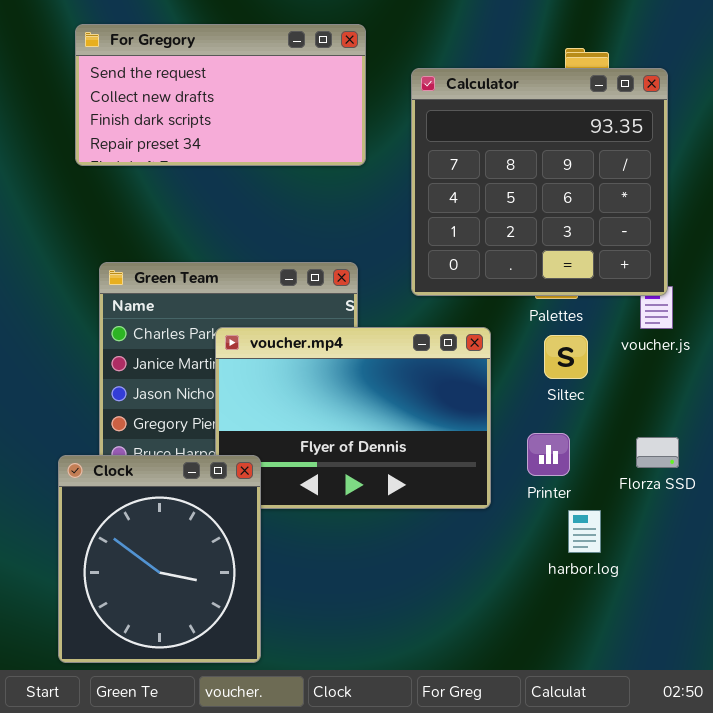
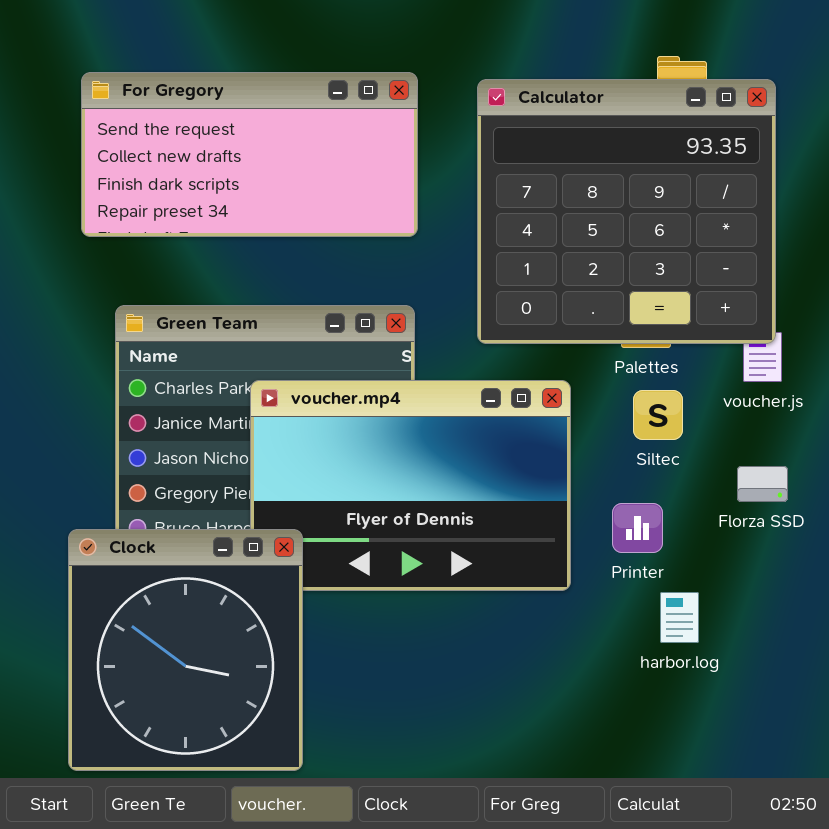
For Gregory: [75,24,366,166] -> [81,72,418,237], moved
Florza SSD: [636,437,679,468] -> [737,466,788,502], moved

